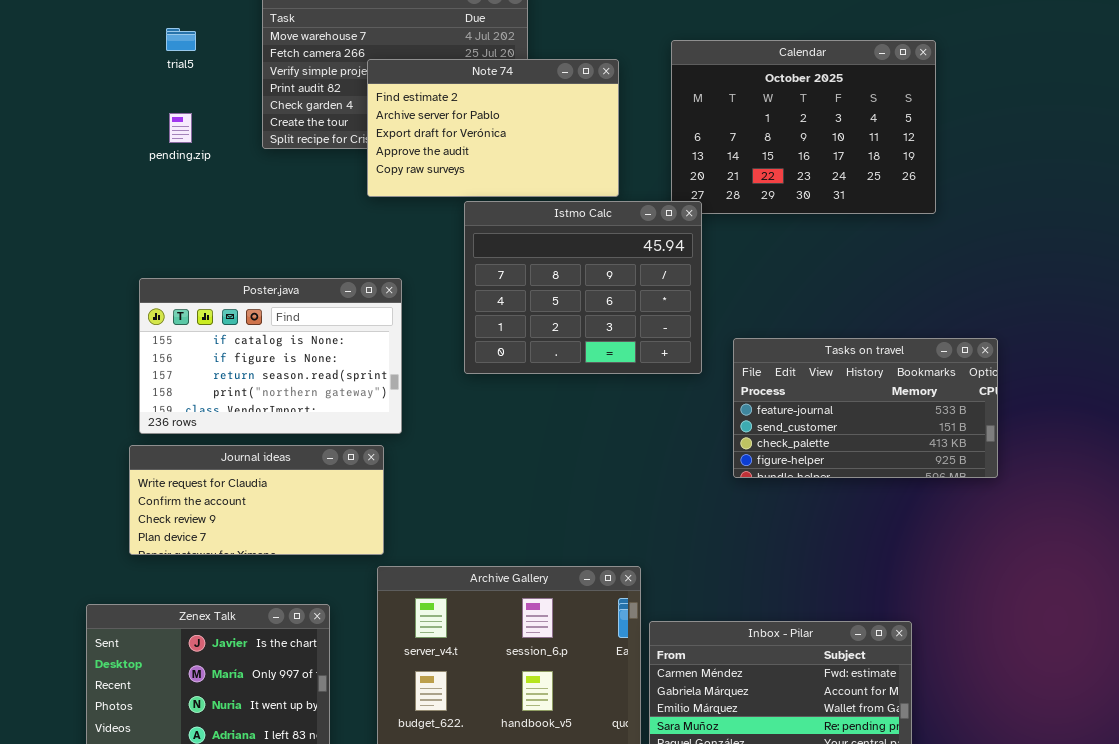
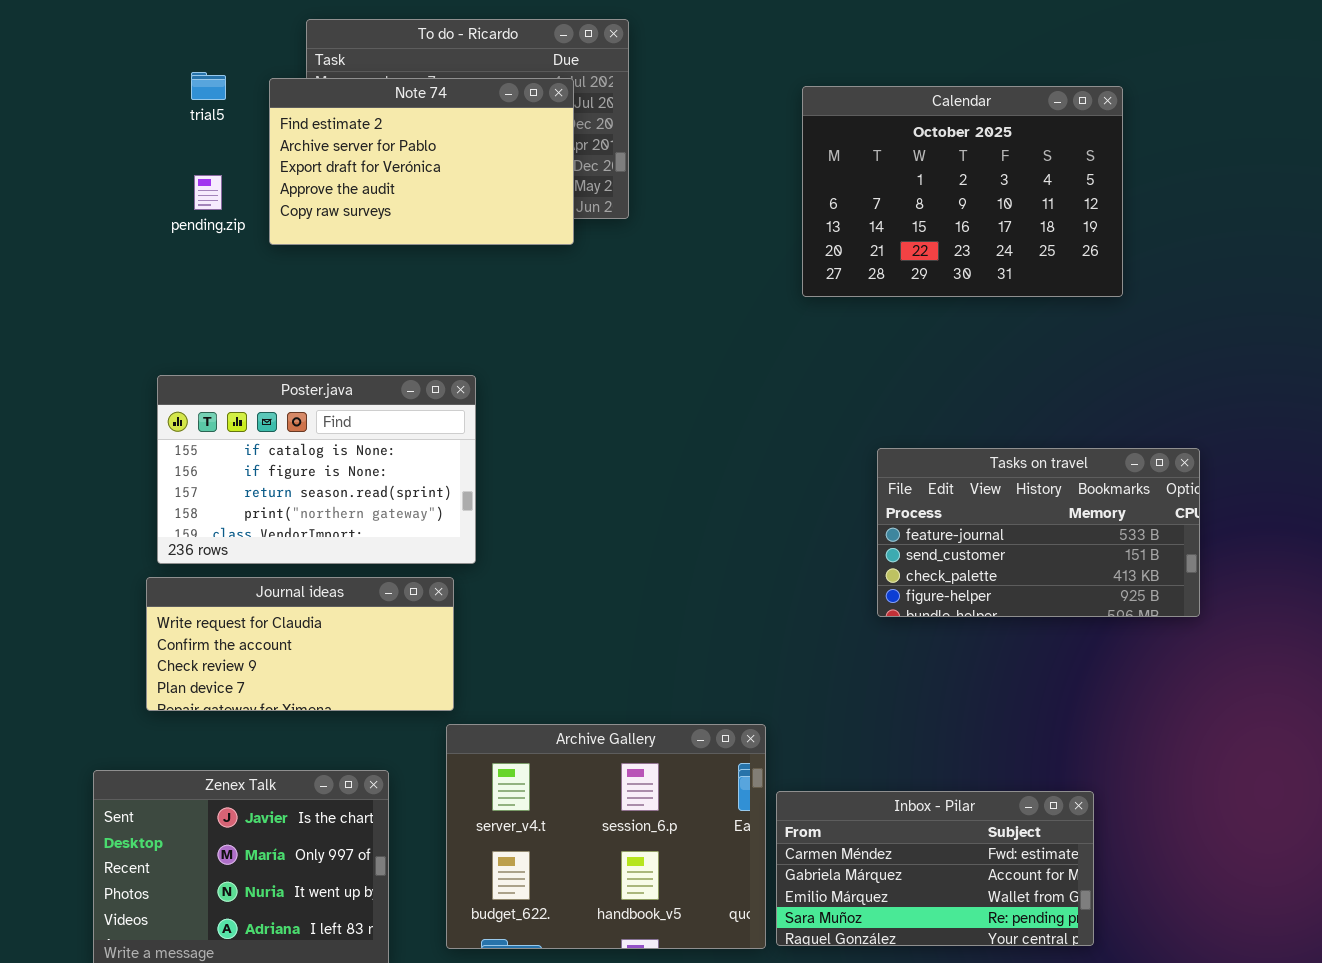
Note 74: [367,59,619,197] -> [269,78,574,245], moved
Istmo Calc: [464,201,702,374] -> none, closed

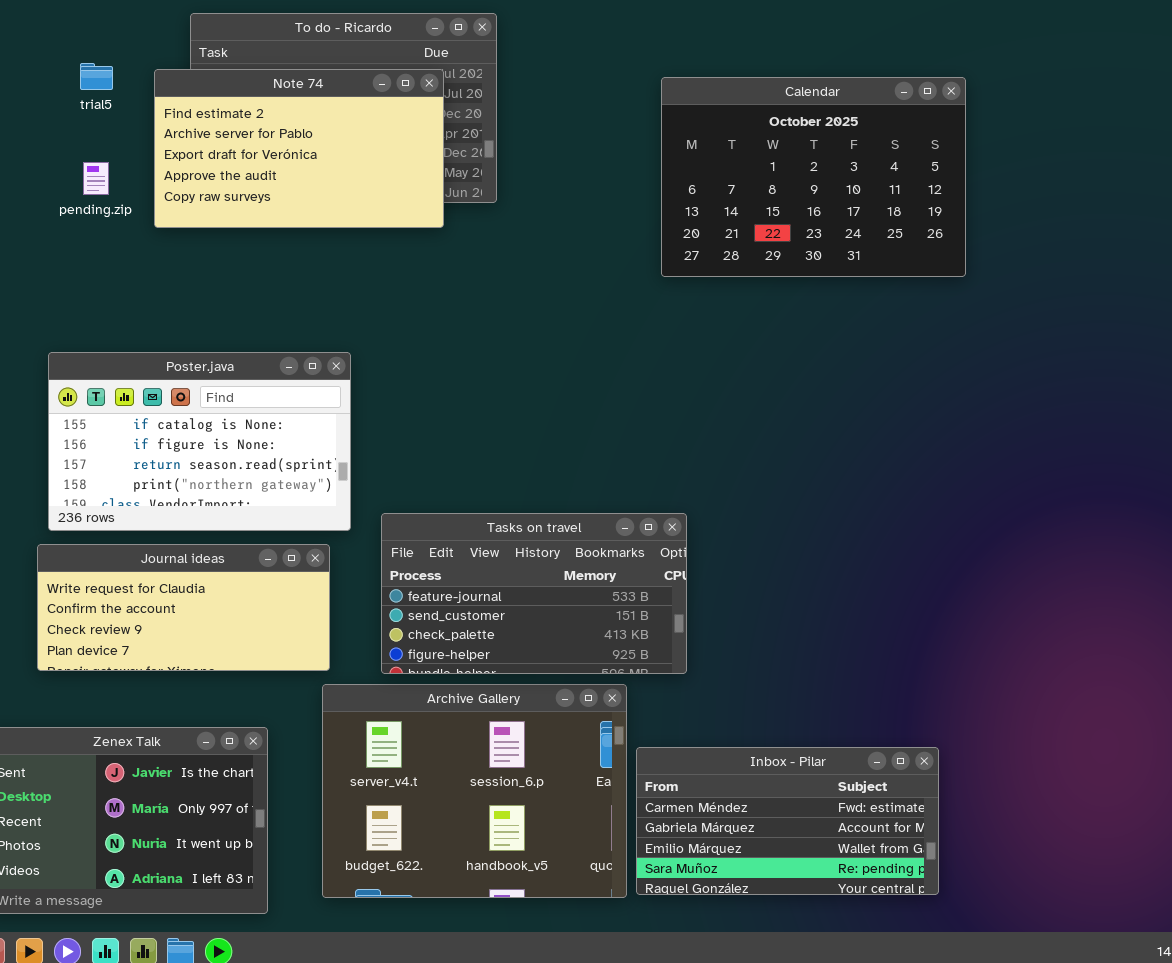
Tasks on travel: [877,448,1200,617] -> [381,513,687,674], moved

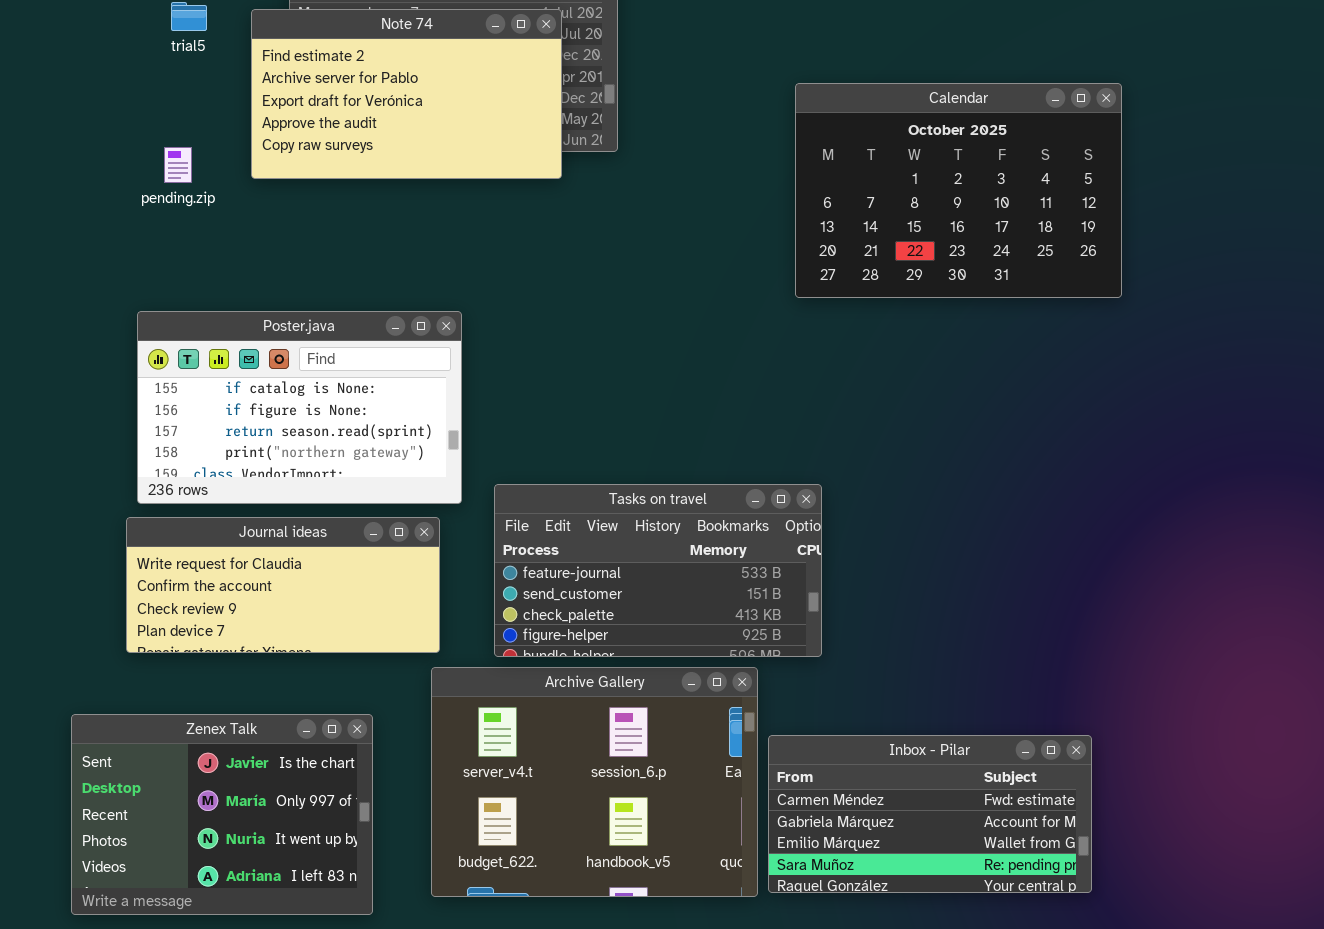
Calendar: [661,77,966,277] -> [795,83,1122,298], moved
pending.zip: [83,162,109,195] -> [164,147,192,183], moved

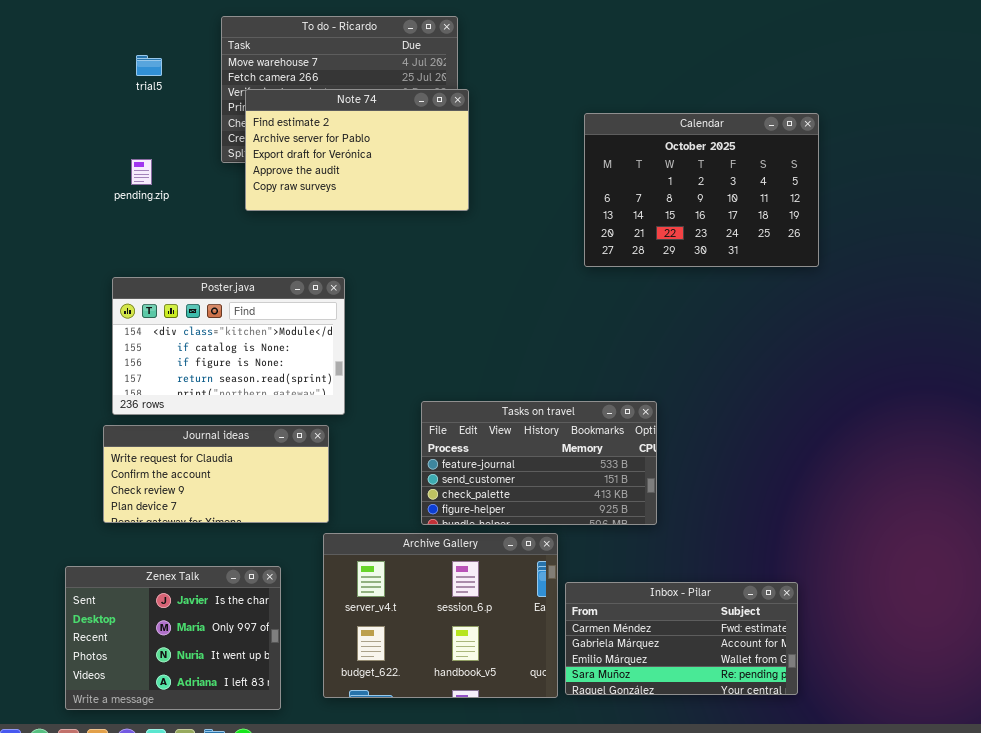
Note 74: [251,9,562,179] -> [245,89,469,211], moved
Poster.java: [137,311,462,504] -> [112,277,345,415], scrolled up 1 row
Tasks on travel: [494,484,822,657] -> [421,401,657,525], moved

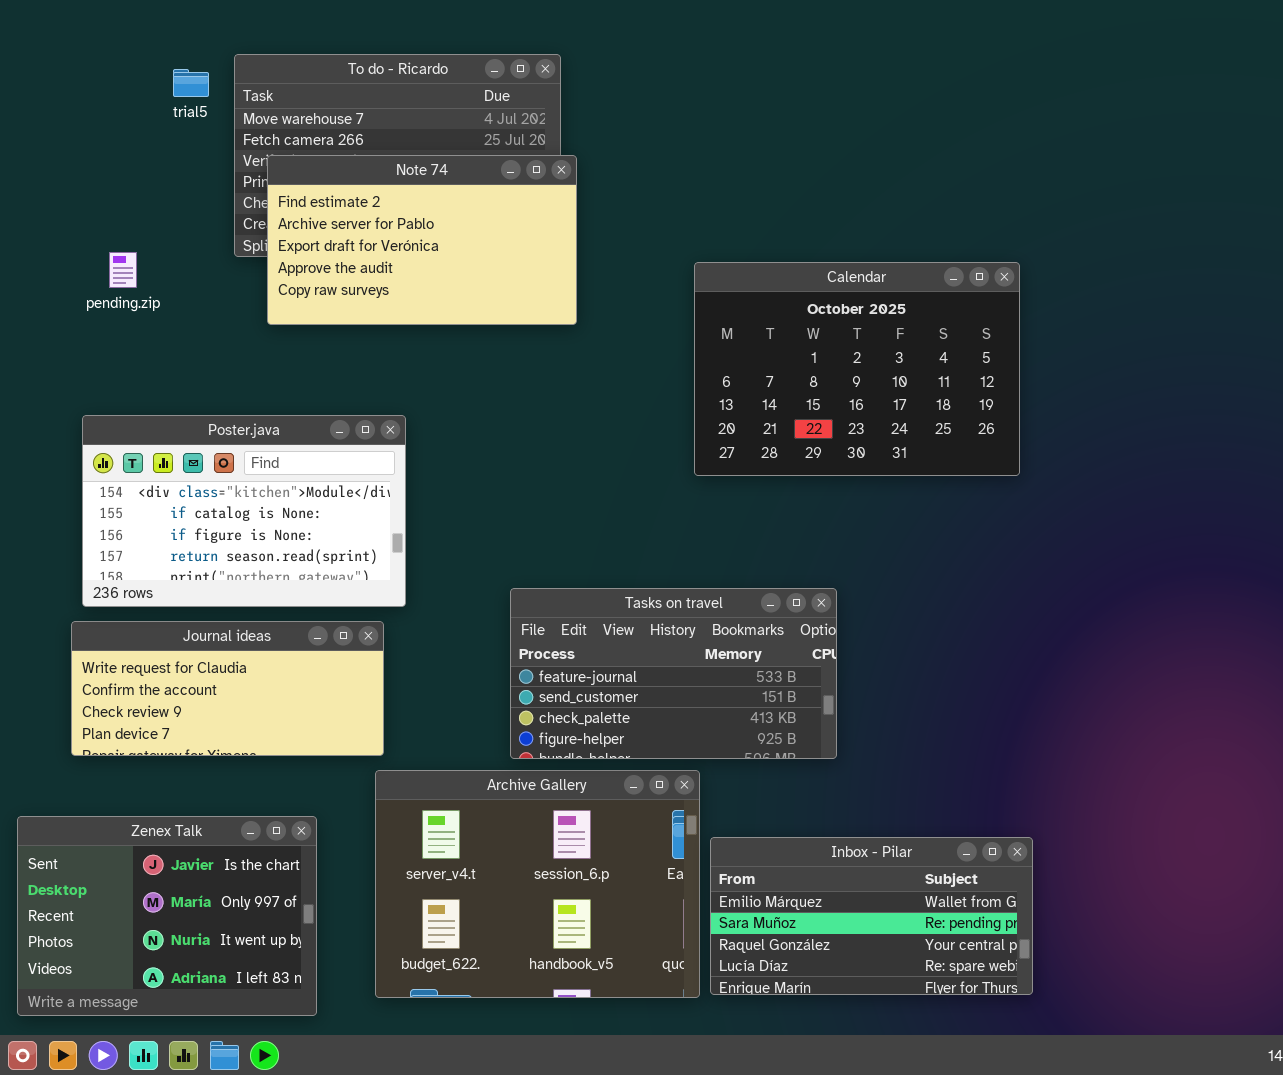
trial5: [136,55,162,76] -> [173,69,209,97], moved
Calendar: [584,113,819,267] -> [694,262,1020,476], moved
Inbox - Pilar: [565,582,798,695] -> [710,837,1033,995], scrolled down 2 rows

